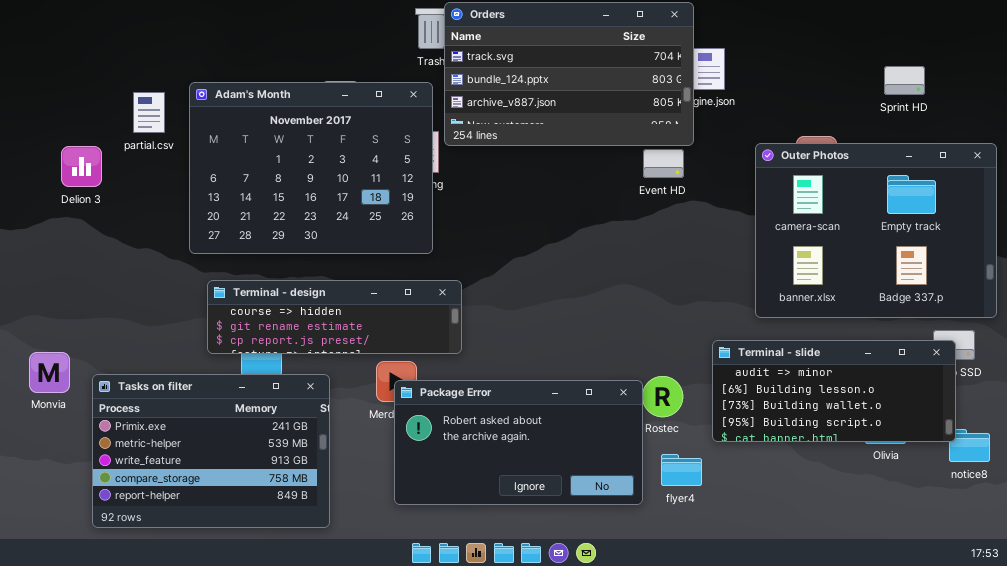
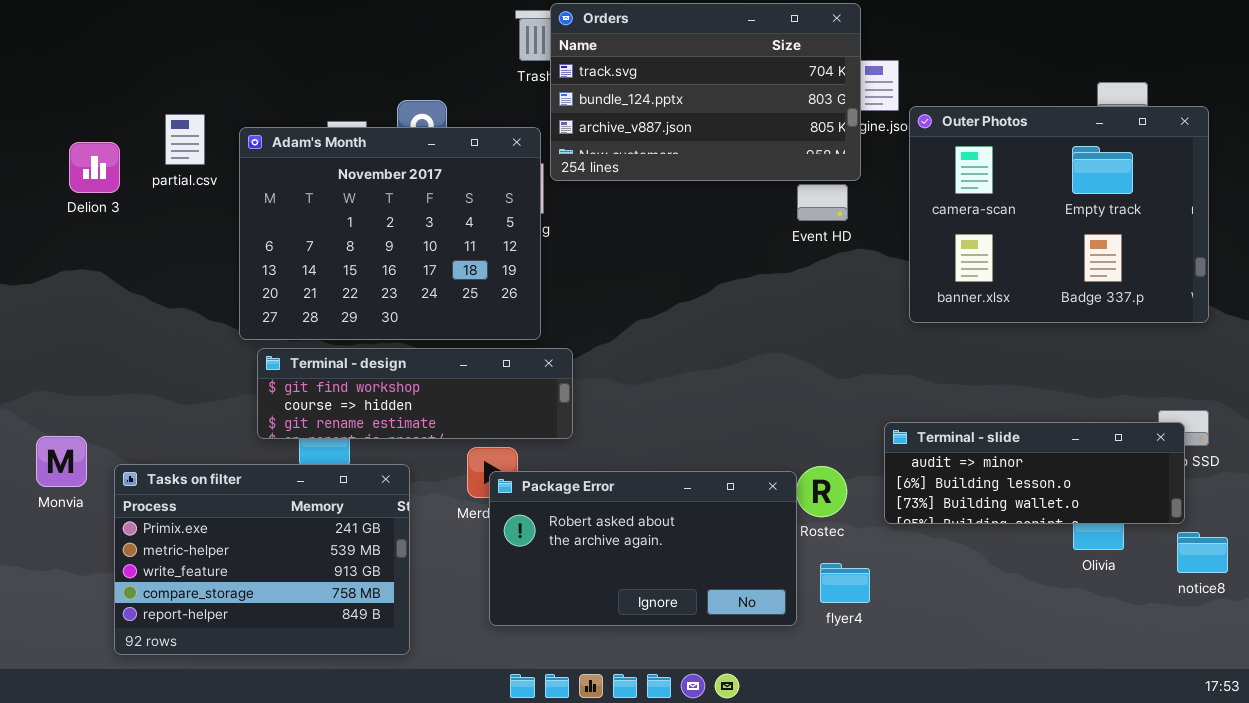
Adam's Month: [189,82,433,254] -> [239,127,541,340], moved
Outer Photos: [755,143,997,318] -> [909,106,1209,323], moved
Delion 3: [61,146,102,187] -> [69,142,120,193], moved
Terminal - design: [207,280,462,354] -> [257,348,573,439], scrolled up 1 row
Terminal - slide: [712,340,956,442] -> [884,422,1185,524], resized

